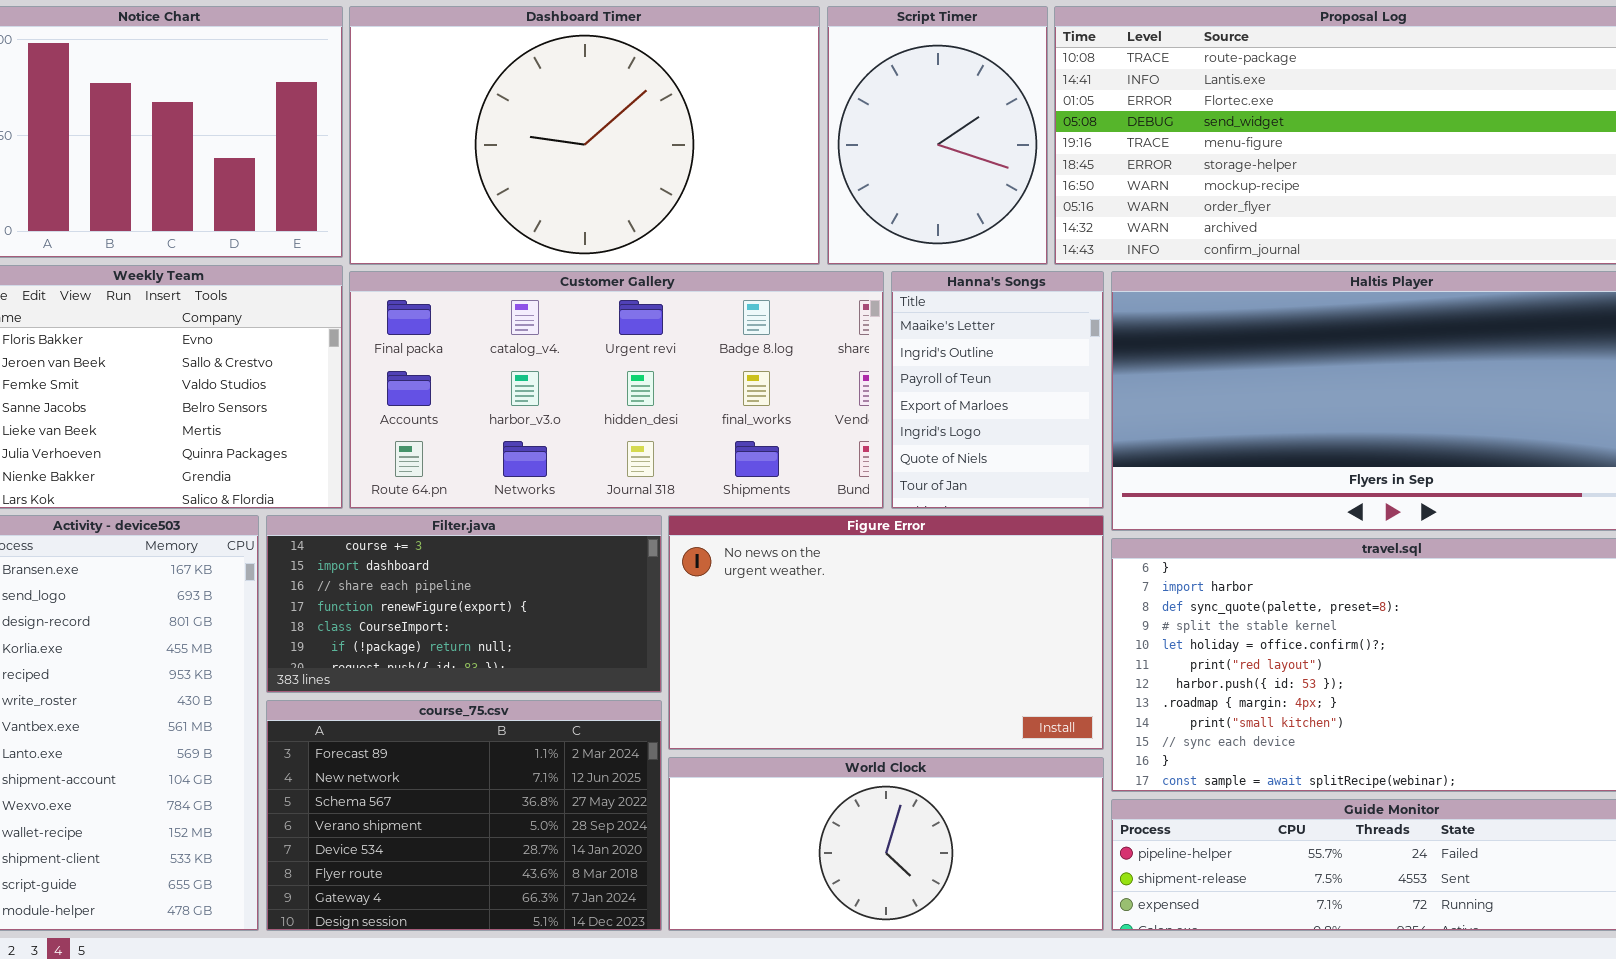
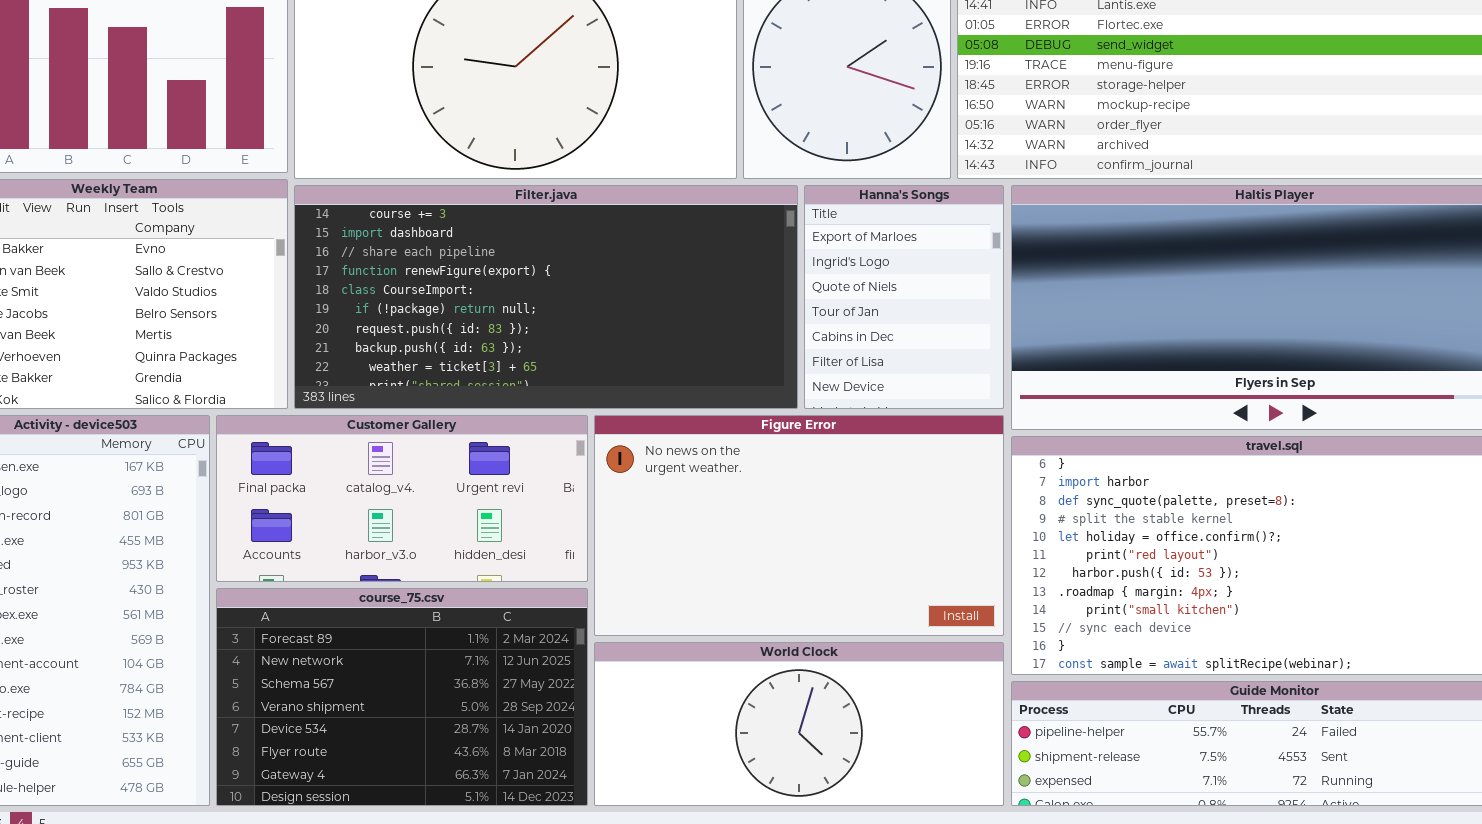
Customer Gallery: [349,271,884,509] -> [216,415,588,582], moved, resized
Hanna's Songs: [891,271,1104,509] -> [804,185,1004,409], scrolled down 3 rows
Filter.java: [266,515,662,693] -> [294,185,798,409], moved, resized

